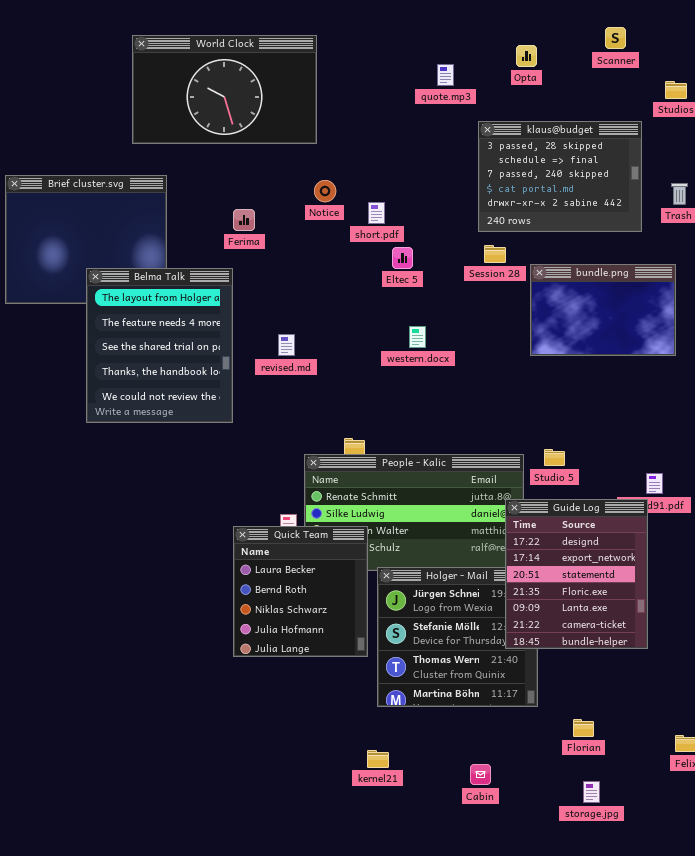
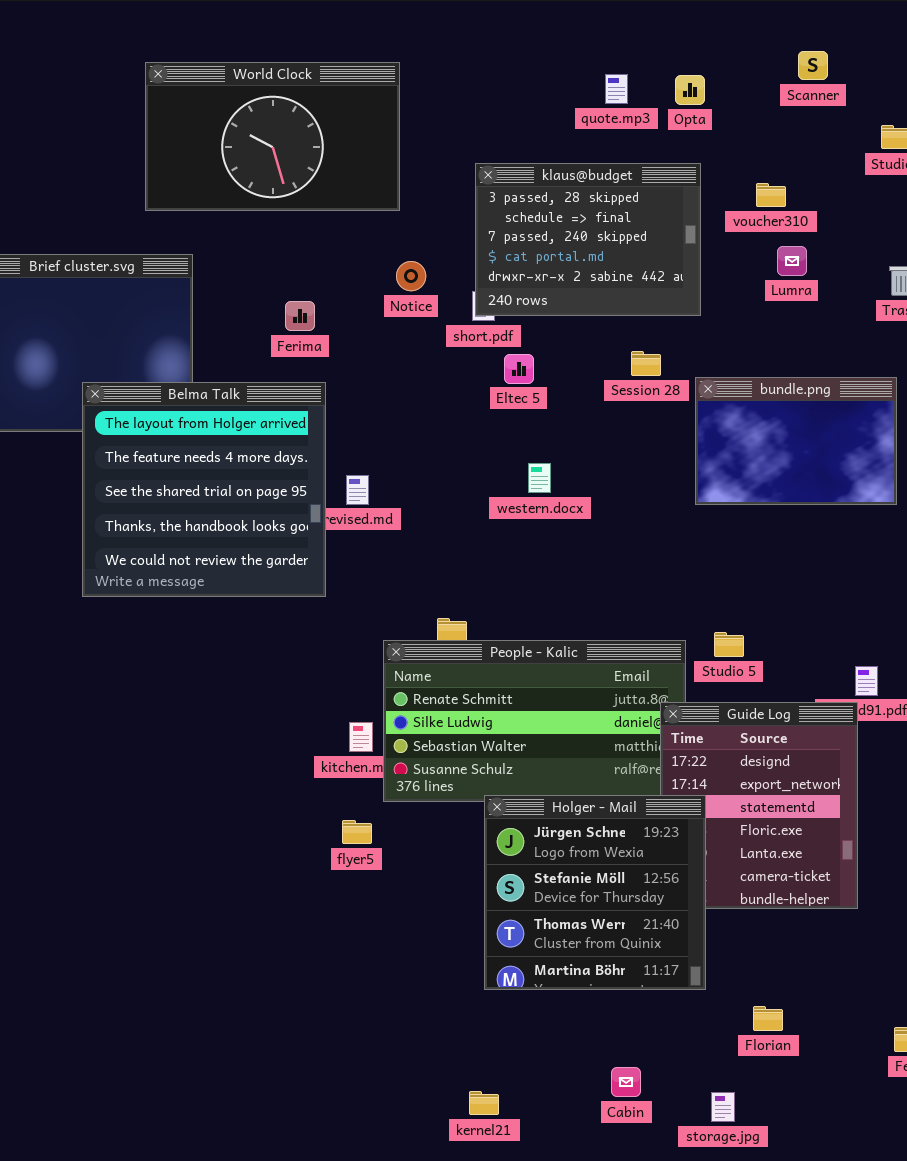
quote.mp3: [437,64,454,86] -> [605,74,628,104], moved
klaus@budget: [478,121,642,232] -> [475,163,701,316], moved
Belma Talk: [86,268,233,423] -> [82,382,326,597], resized
Quick Team: [233,526,368,657] -> none, closed
Holger - Mail: [377,567,538,707] -> [484,795,706,990], raised
kernel21: [367,750,389,768] -> [469,1091,499,1115], moved
storage.jpg: [583,781,600,803] -> [711,1092,735,1122], moved

